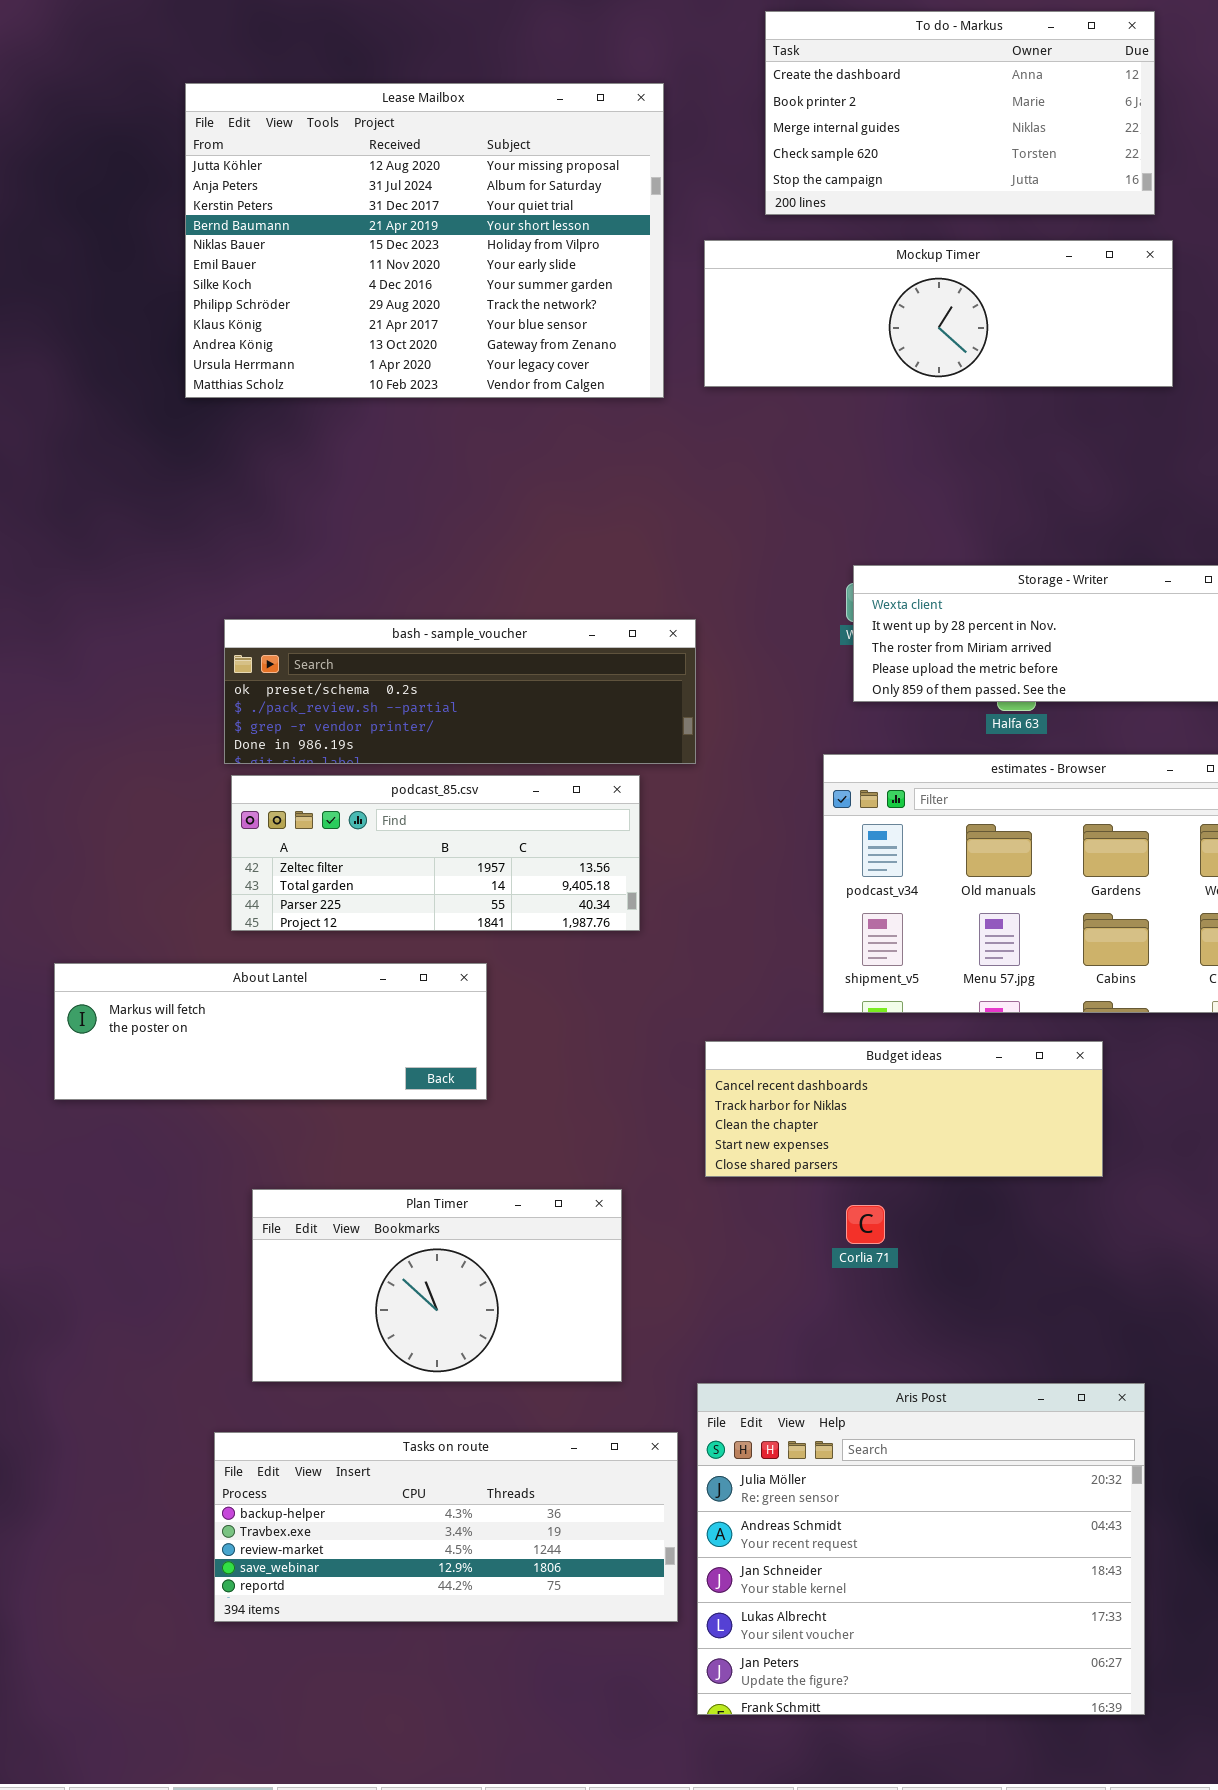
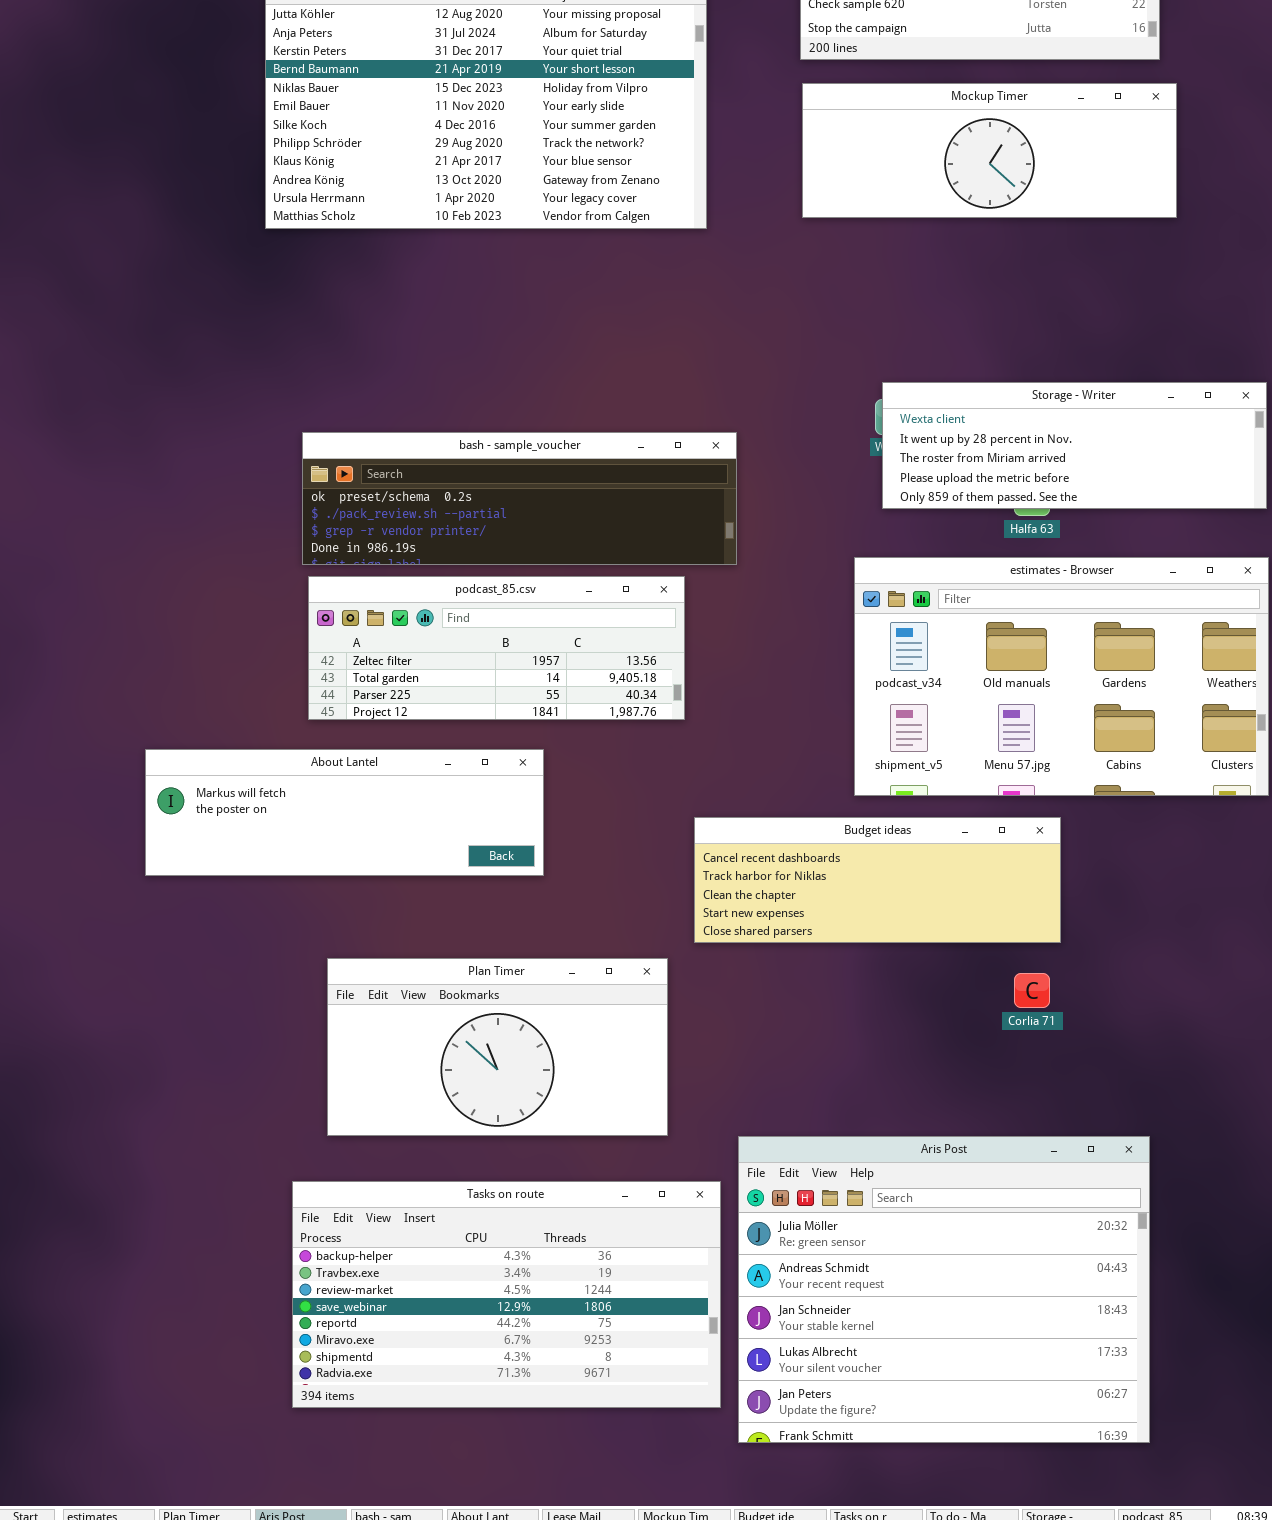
Mockup Timer: [704,240,1173,387] -> [802,83,1177,218], resized
Budget ideas: [705,1041,1103,1177] -> [694,817,1061,943], moved
Corlia 71: [846,1205,885,1244] -> [1014,973,1050,1008], moved
Tasks on route: [214,1432,678,1622] -> [292,1181,721,1408], resized

